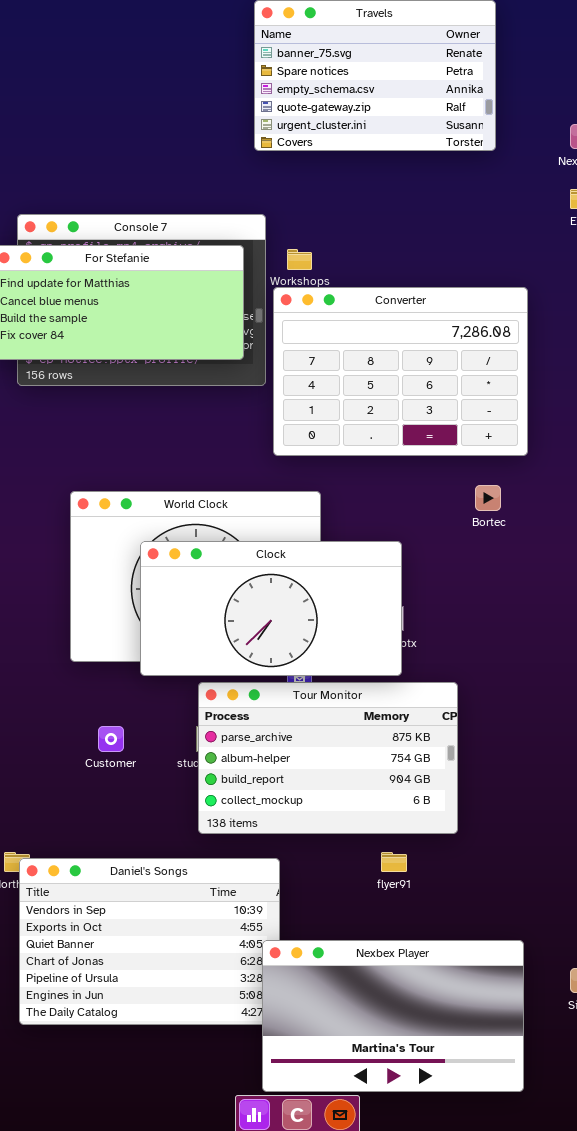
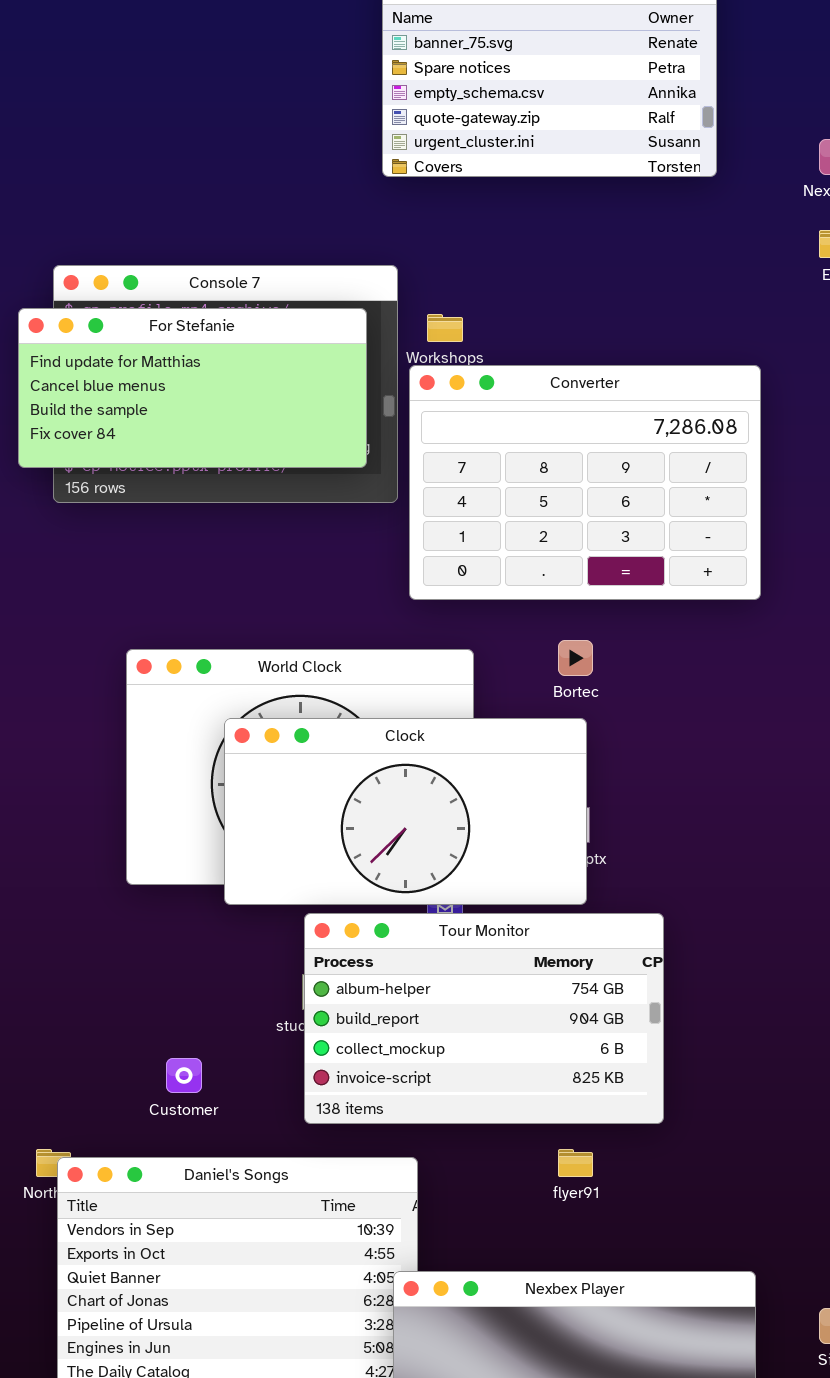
Bortec: [475,485,501,511] -> [558,640,593,676], moved
Tour Monitor: [198,682,458,834] -> [304,913,664,1124], scrolled down 1 row
Customer: [98,726,124,752] -> [166,1058,202,1093], moved

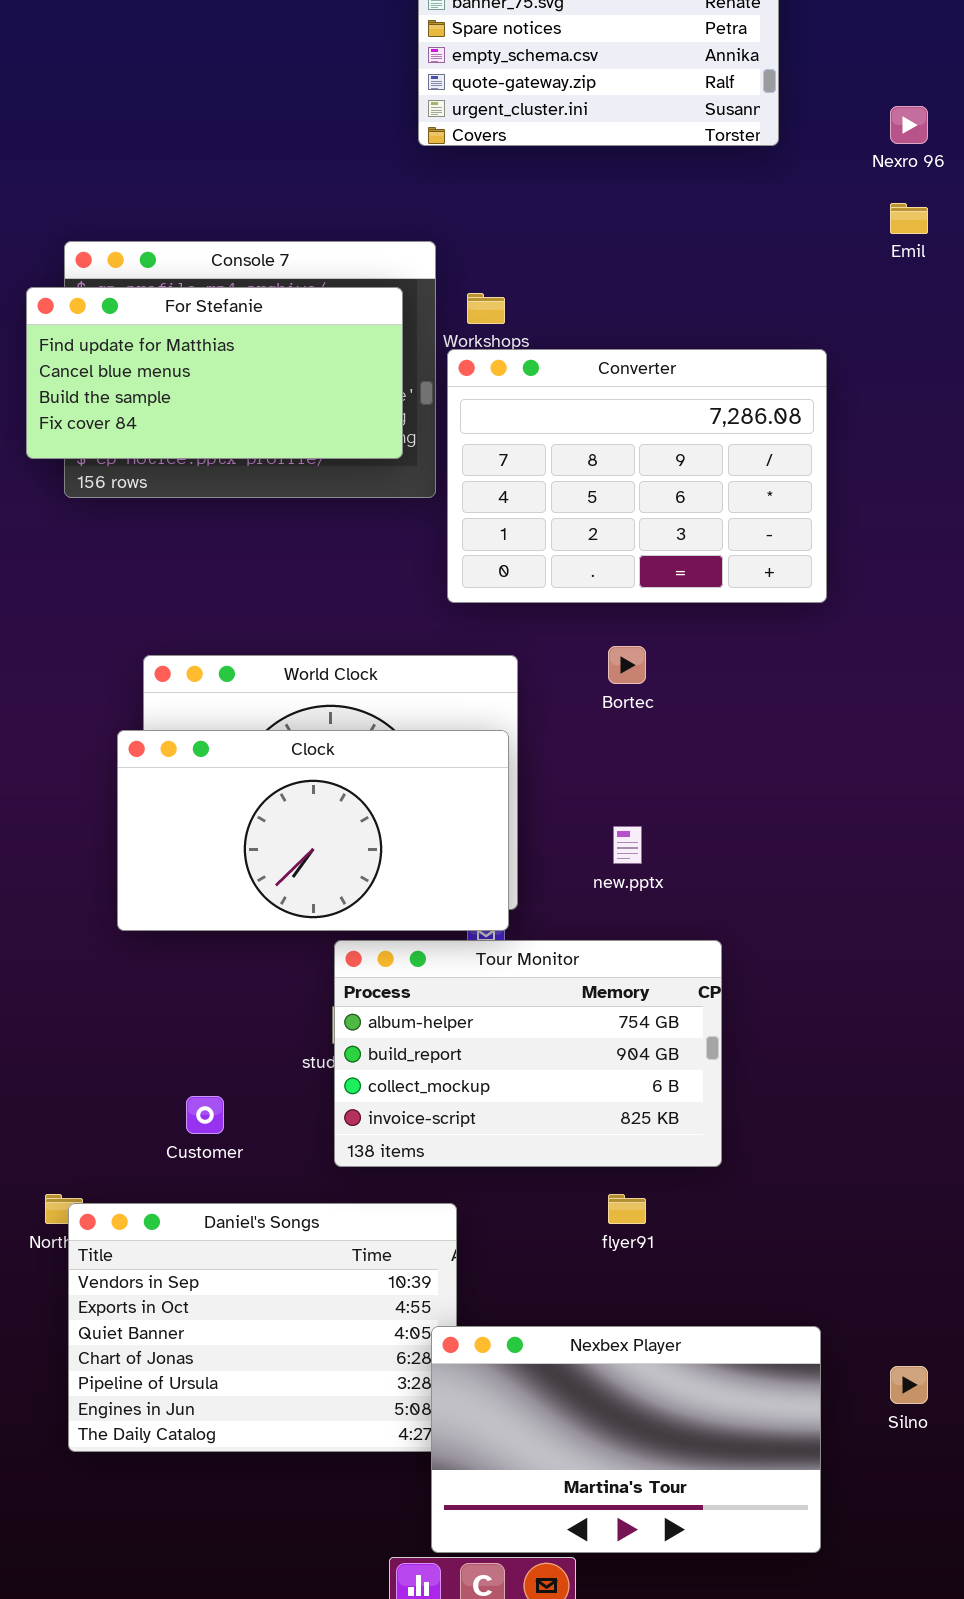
Clock: [224,718,587,905] -> [117,730,509,931], moved

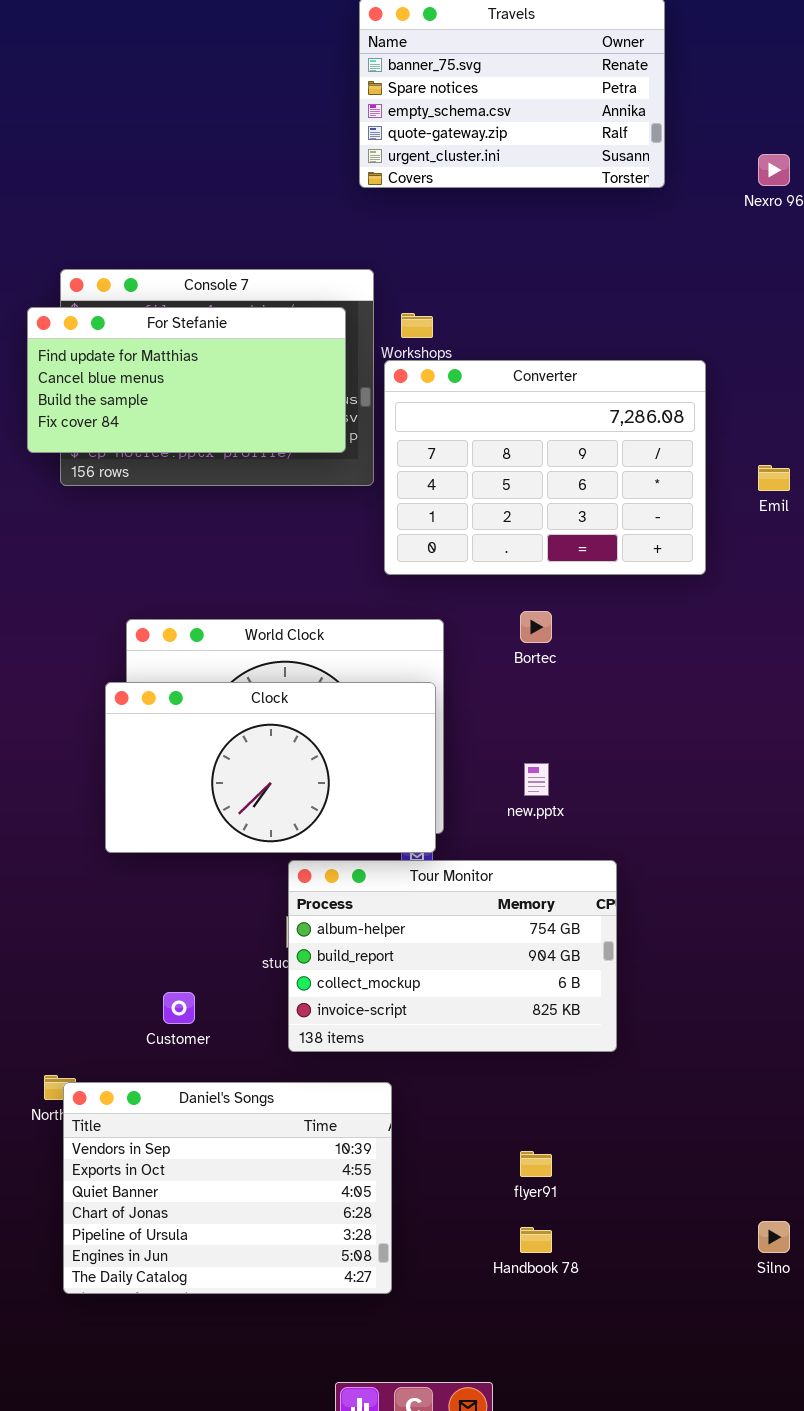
Emil: [890,203,928,234] -> [758,465,790,491], moved
flyer91: [608,1194,646,1224] -> [520,1151,552,1177], moved
Nexbex Player: [431,1326,821,1553] -> none, closed

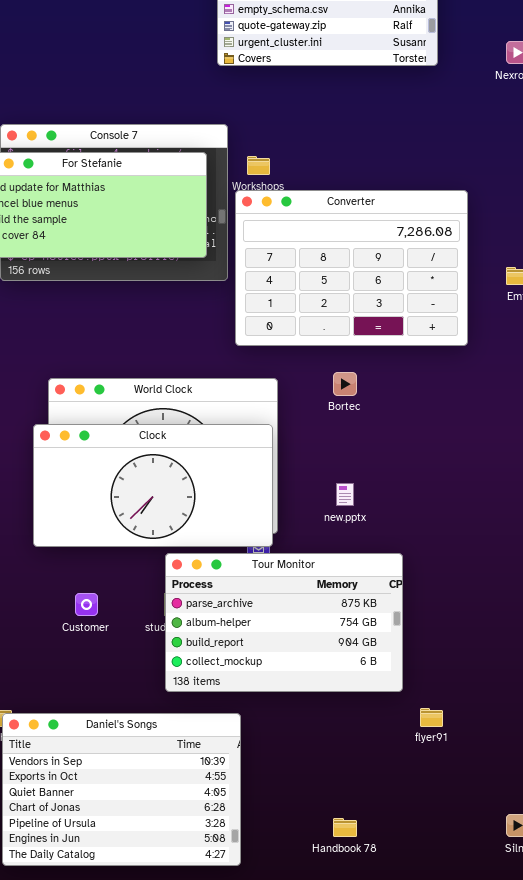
Tour Monitor: [288,860,617,1052] -> [165,553,403,692], scrolled up 1 row
Customer: [163,992,195,1024] -> [75,593,98,616], moved
flyer91: [520,1151,552,1177] -> [420,708,443,727], moved

